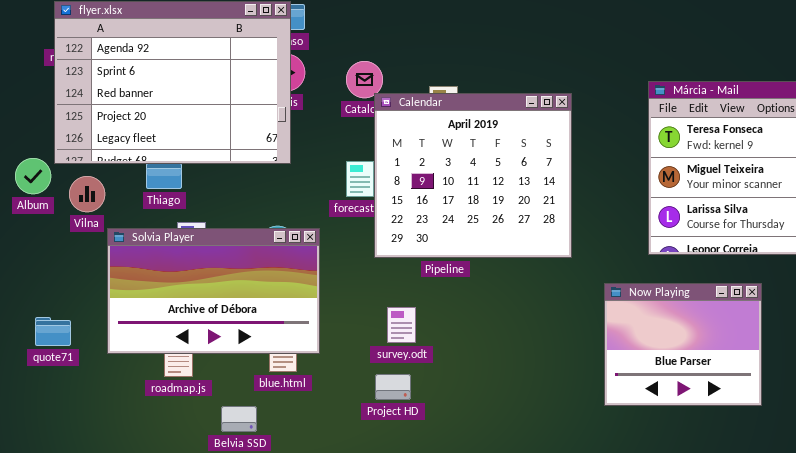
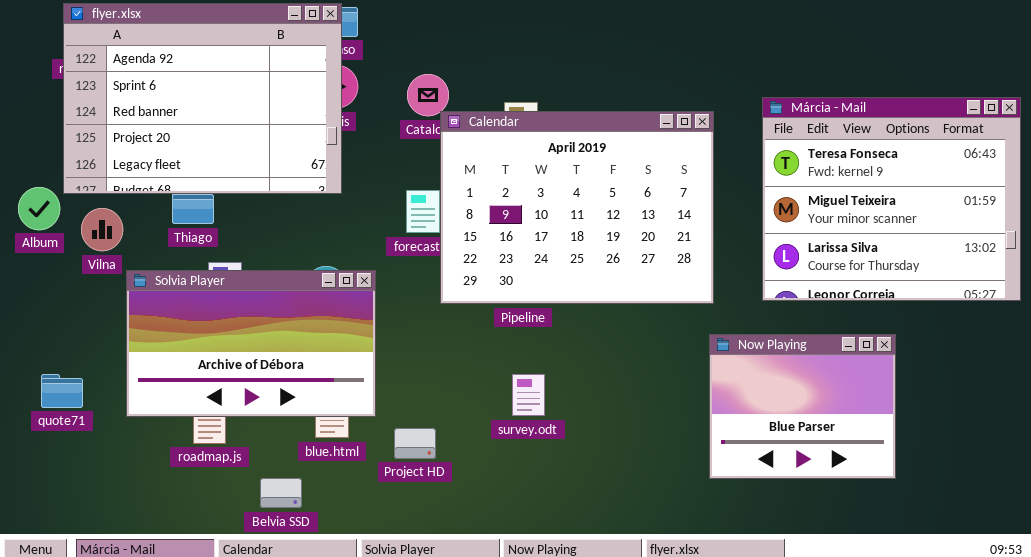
Calendar: [374,93,572,258] -> [440,111,714,304], resized
survey.odt: [387,307,416,343] -> [512,374,545,416], moved
Project HD: [375,374,411,400] -> [394,428,436,459], moved

